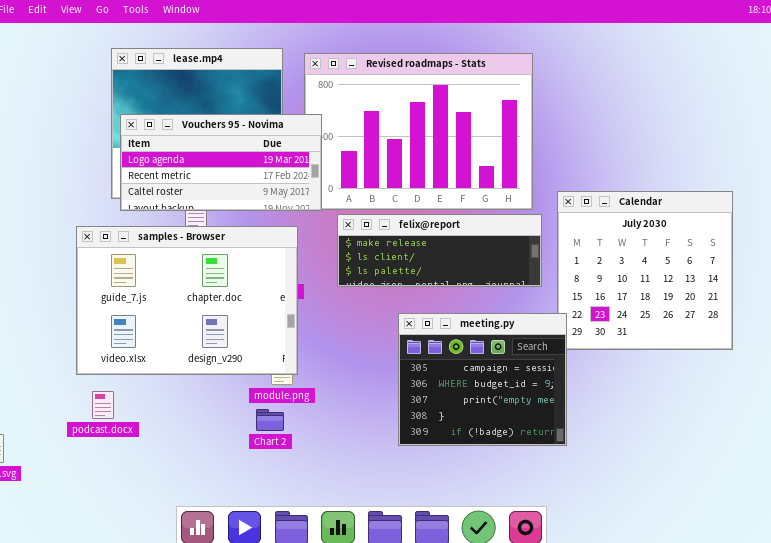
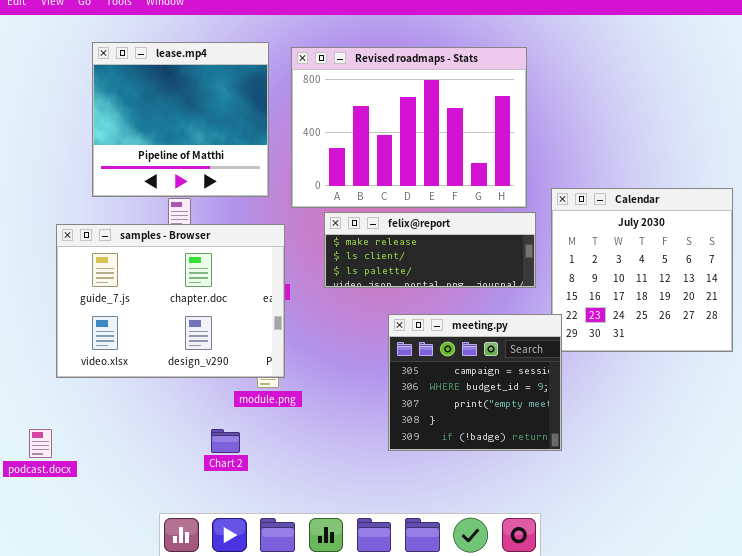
Vouchers 95 - Novima: [120,114,322,211] -> none, closed
podcast.docx: [92,391,114,419] -> [29,429,52,458], moved
Chart 2: [256,409,284,431] -> [211,429,240,453], moved

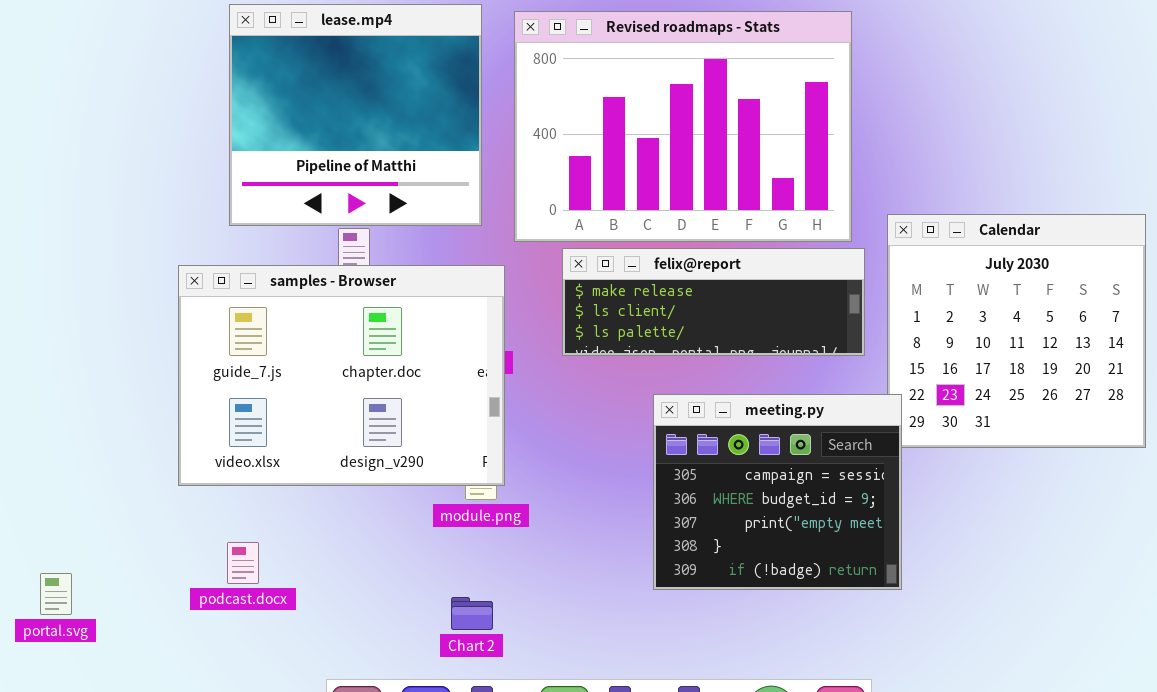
podcast.docx: [29,429,52,458] -> [227,542,259,584], moved
Chart 2: [211,429,240,453] -> [451,597,493,630], moved

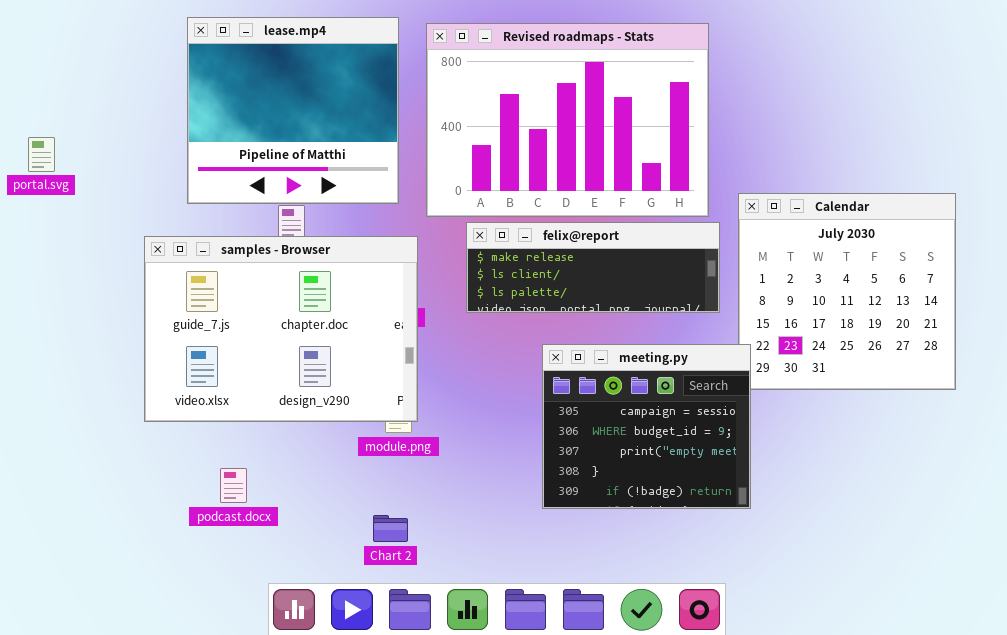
podcast.docx: [227,542,259,584] -> [220,468,247,503], moved
portal.svg: [40,573,72,615] -> [28,137,55,172], moved

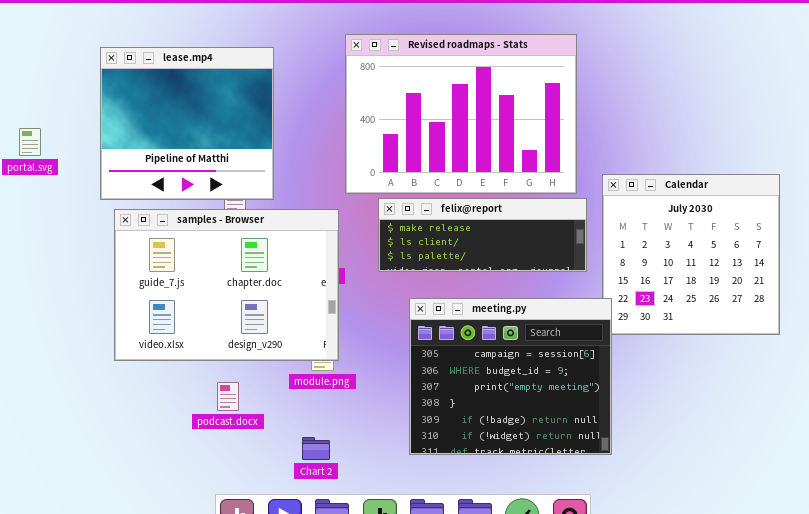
lease.mp4: [187,17,399,204] -> [100,47,274,200], moved
meeting.py: [542,344,751,509] -> [409,298,612,455], resized
podcast.docx: [220,468,247,503] -> [217,382,239,411], moved

